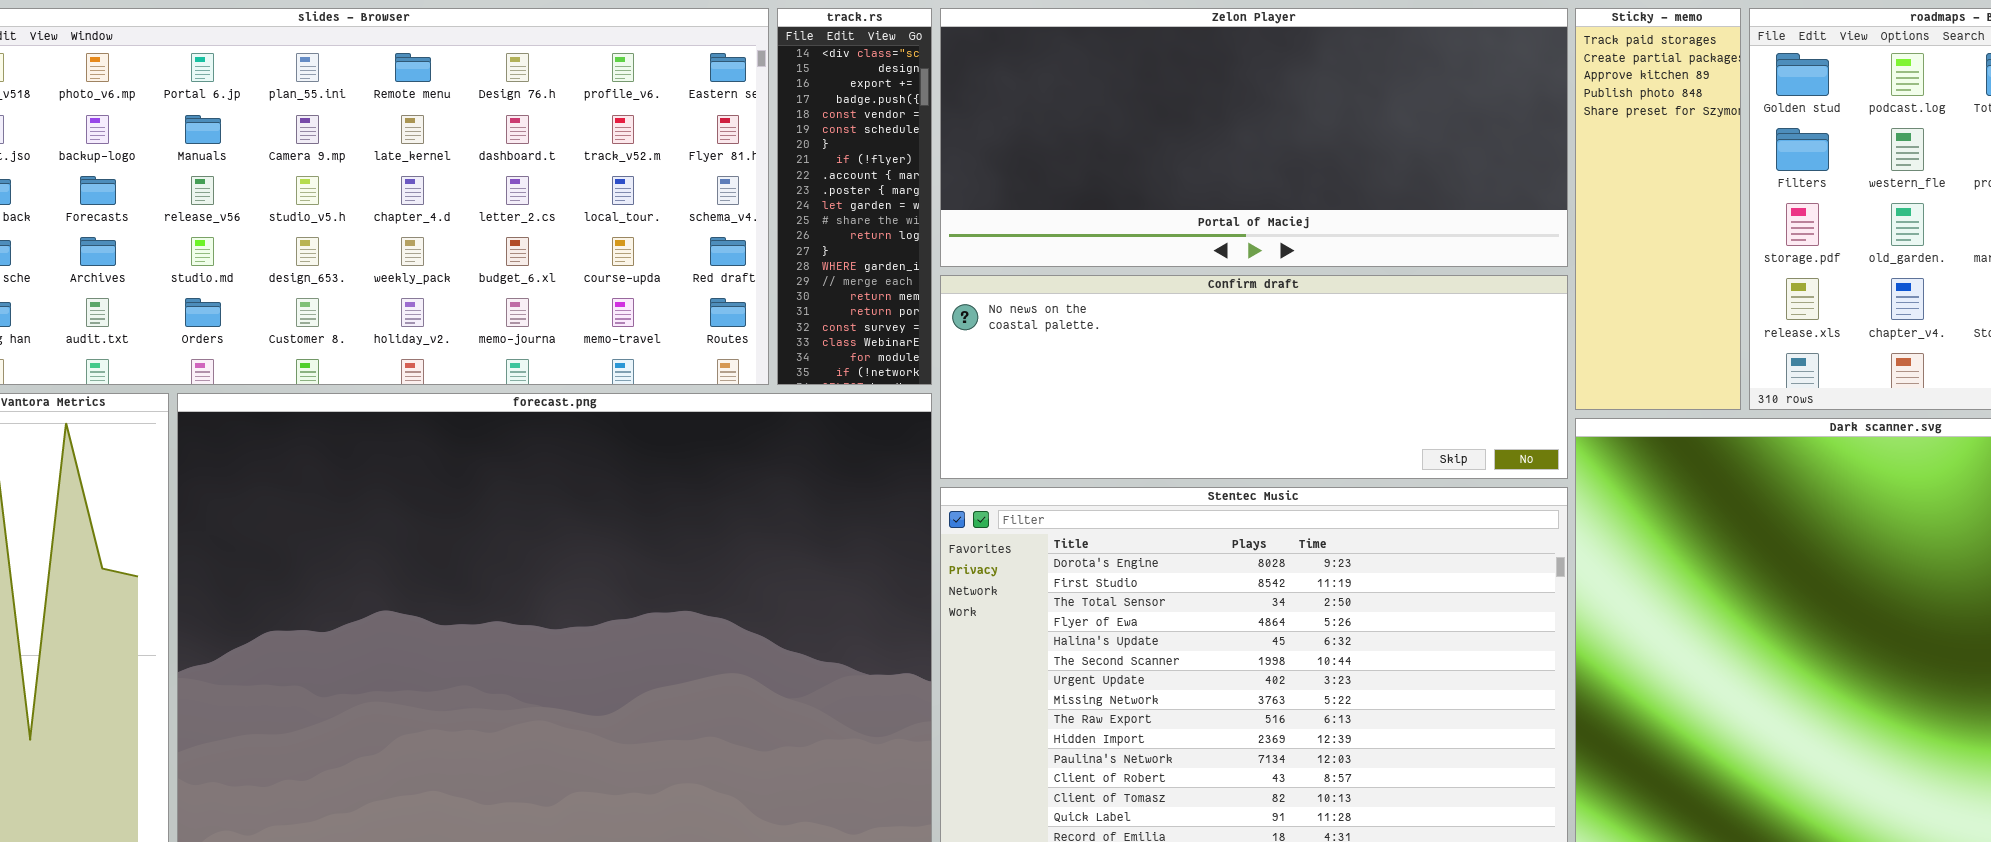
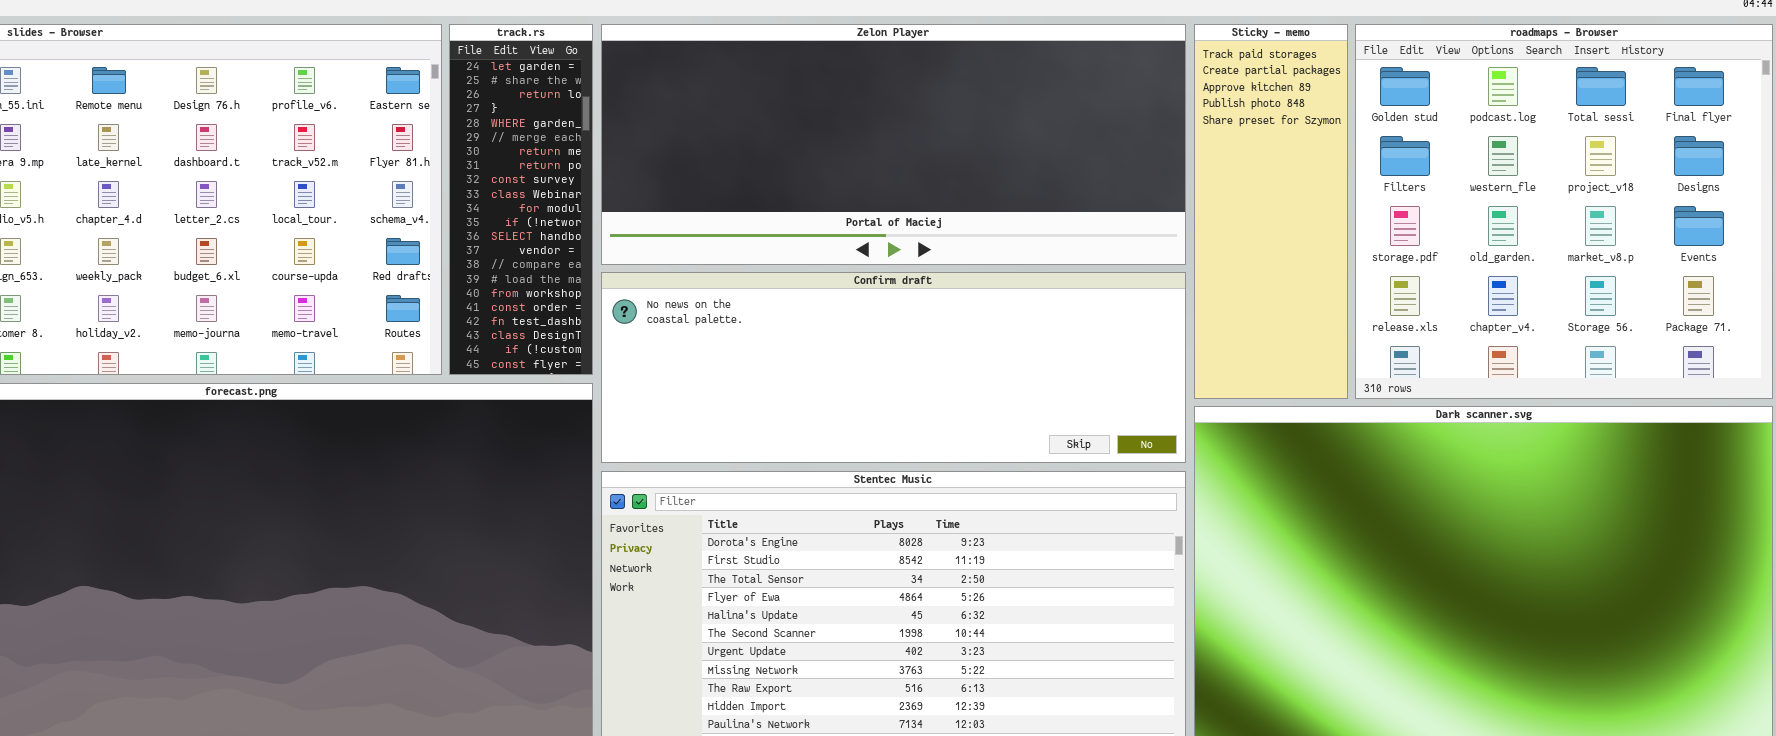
track.rs: [777,8,932,385] -> [449,24,593,375], scrolled down 10 rows

